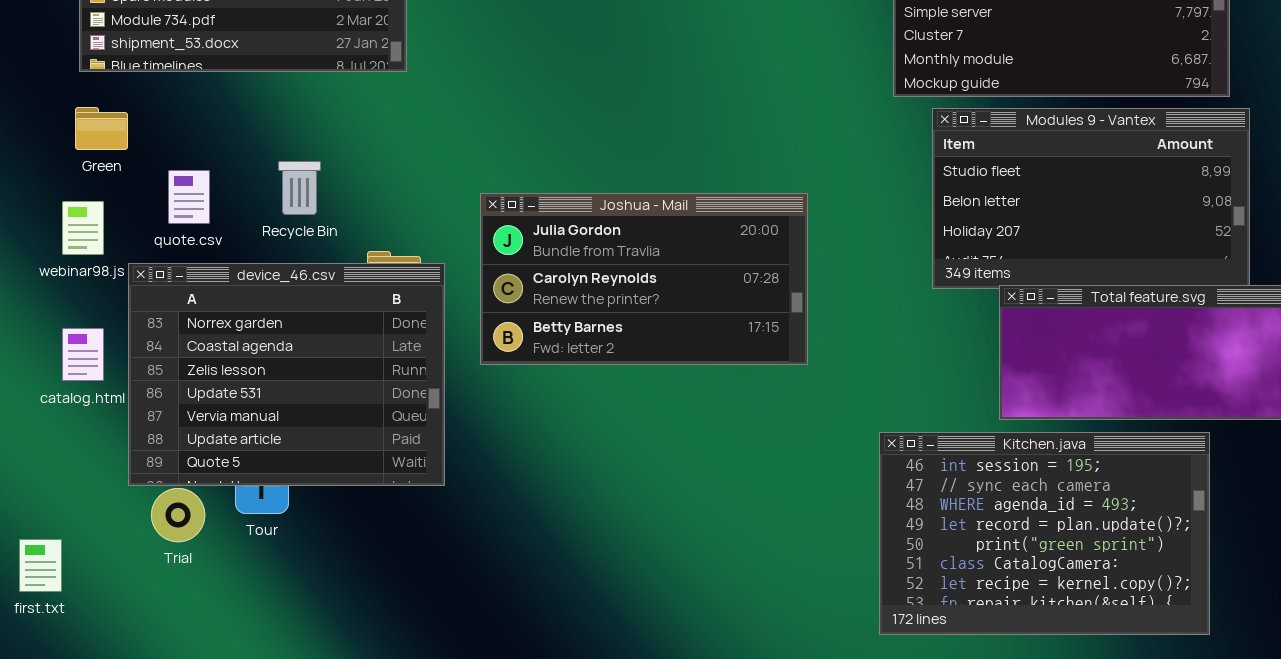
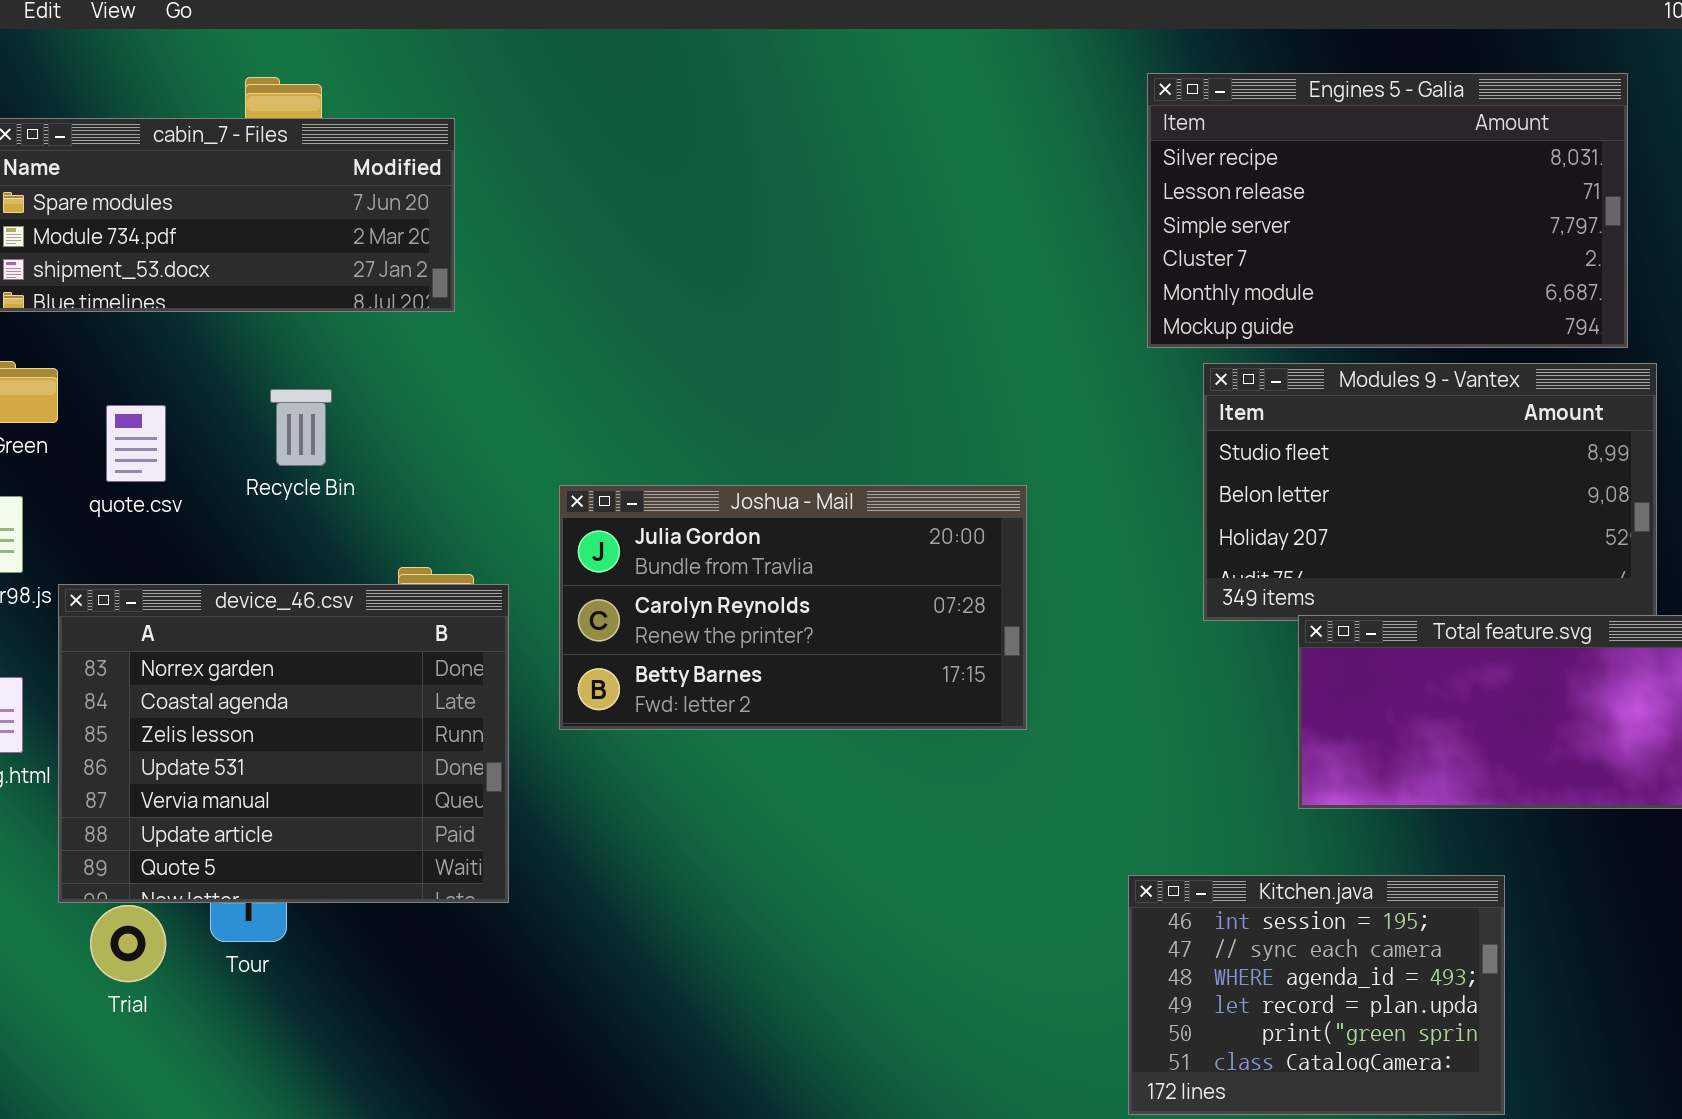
Recycle Bin: [278,161,321,215] -> [270,389,332,466], moved
quote.csv: [168,170,210,224] -> [106,405,166,482], moved
Kitchen.java: [879,432,1210,635] -> [1128,875,1505,1115], resized

